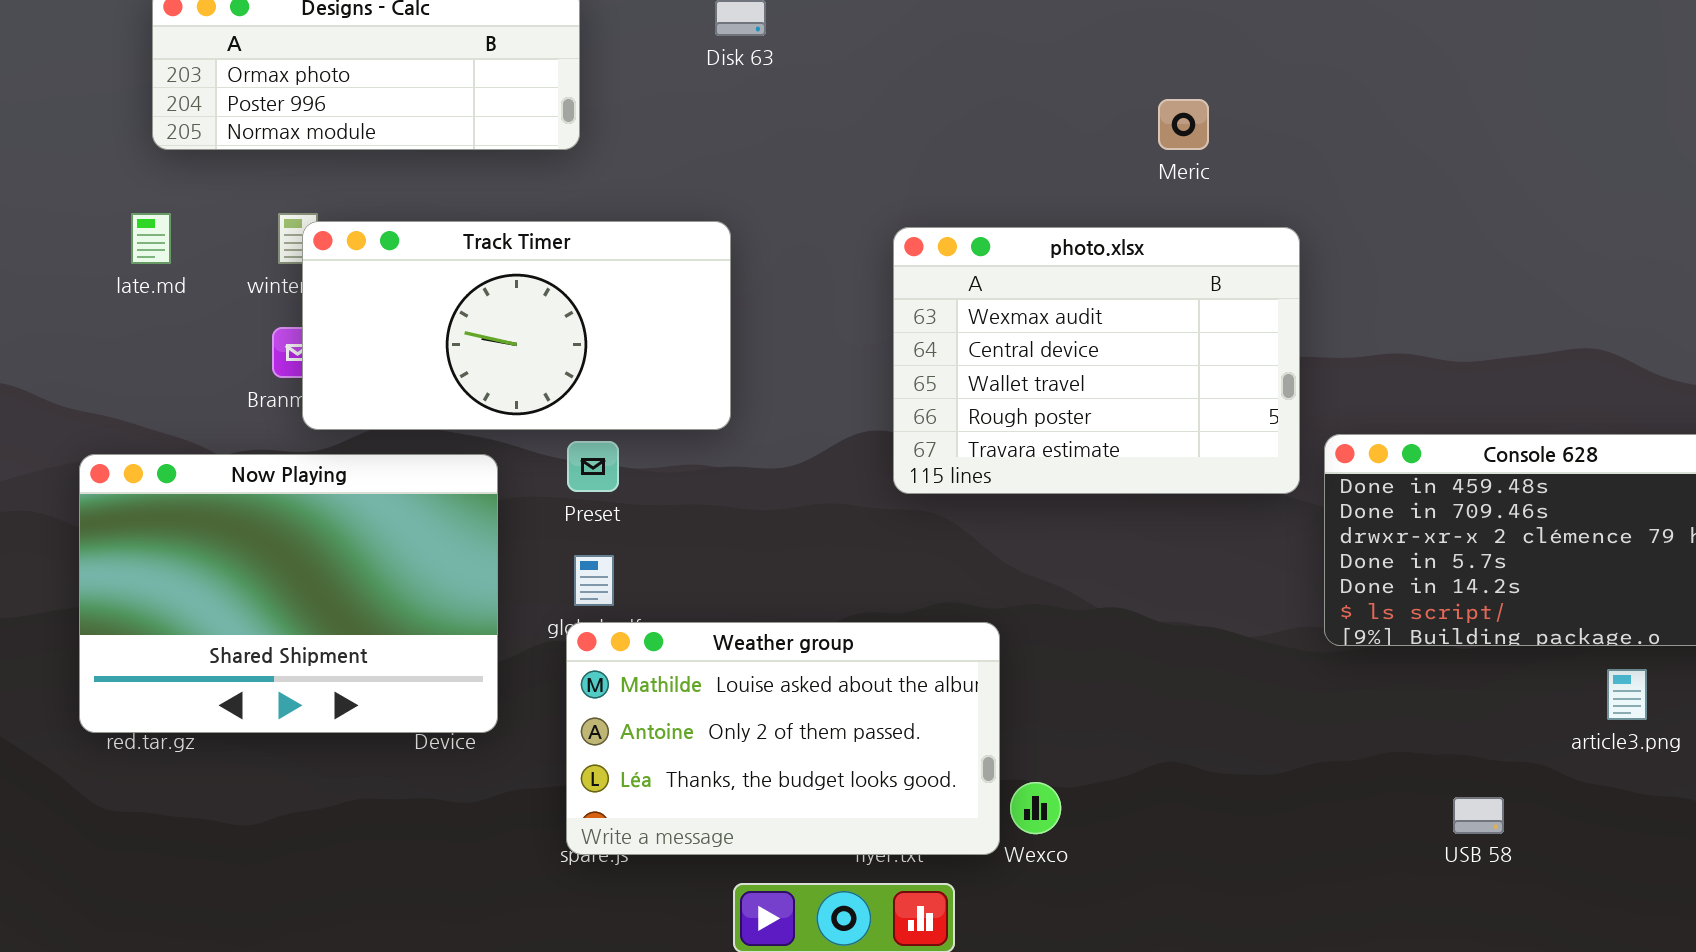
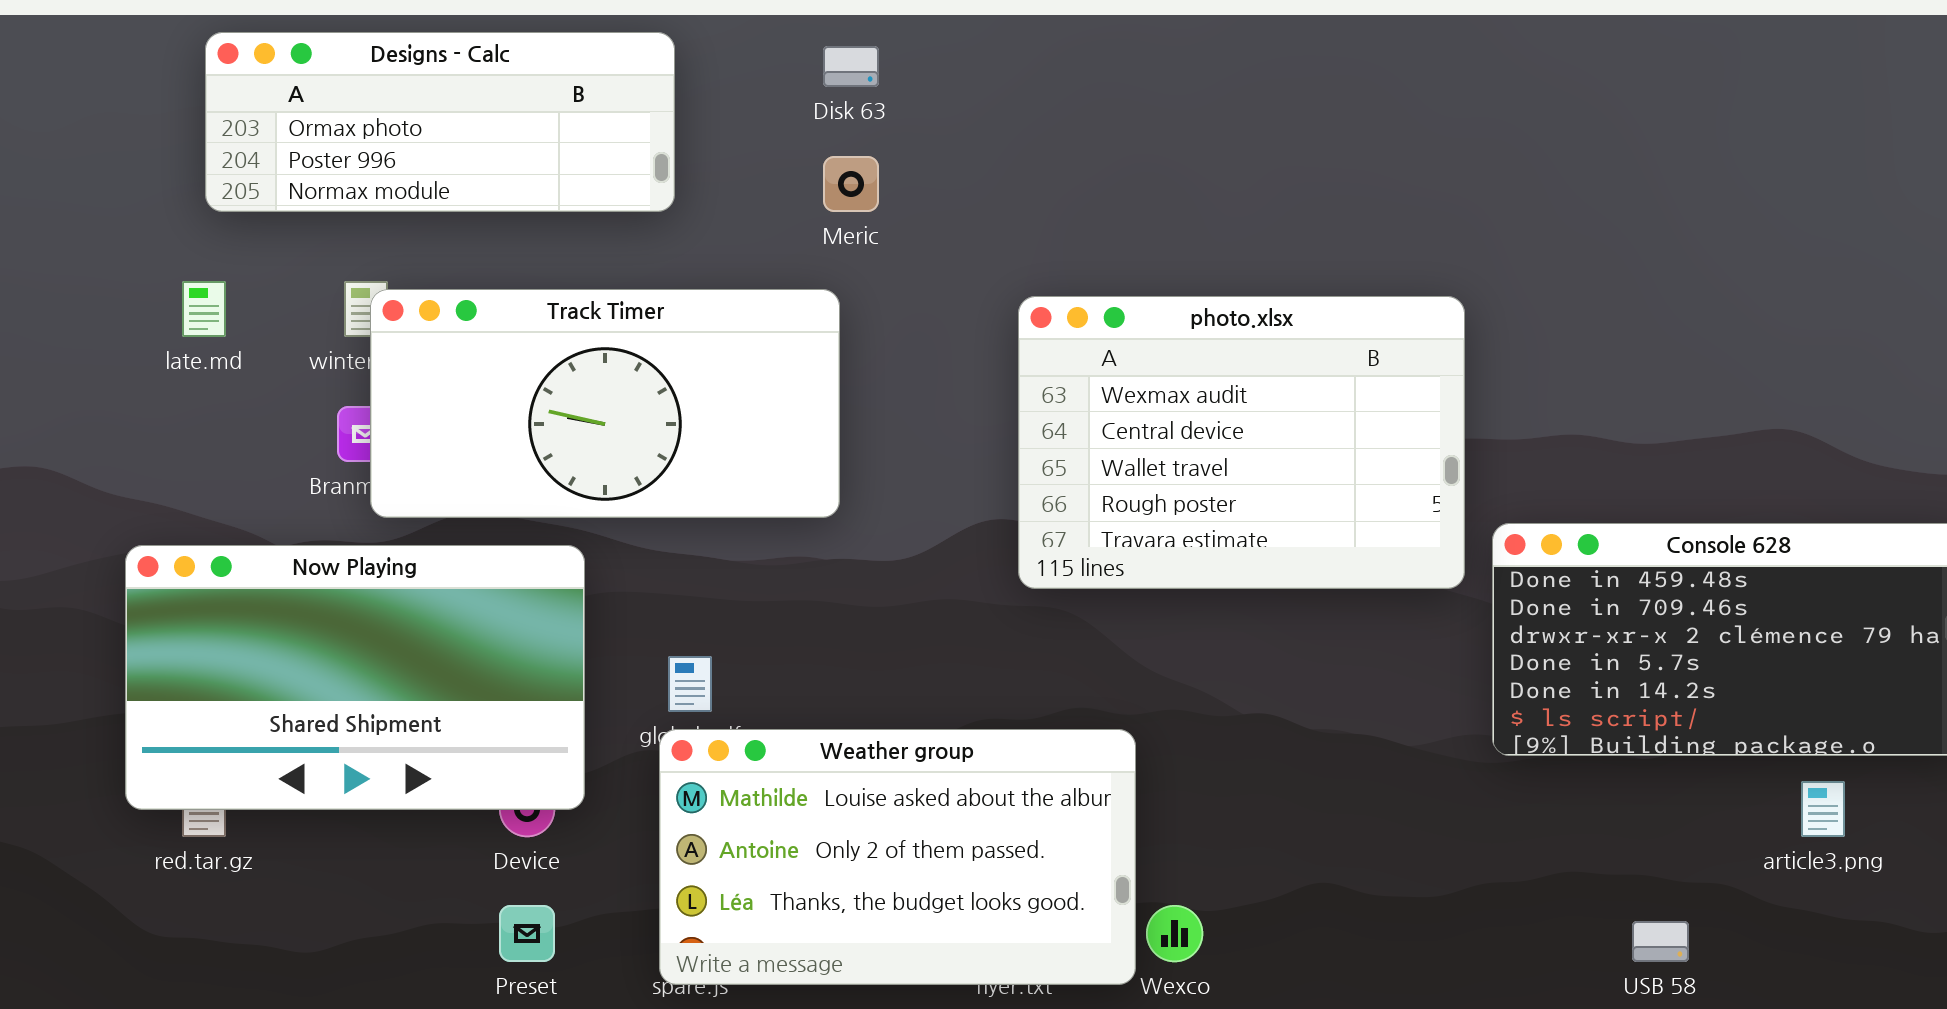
Meric: [1158,99,1209,150] -> [823,156,879,212], moved
Preset: [567,441,619,492] -> [499,905,555,962], moved
Now Playing: [79,454,498,733] -> [125,545,585,810], resized

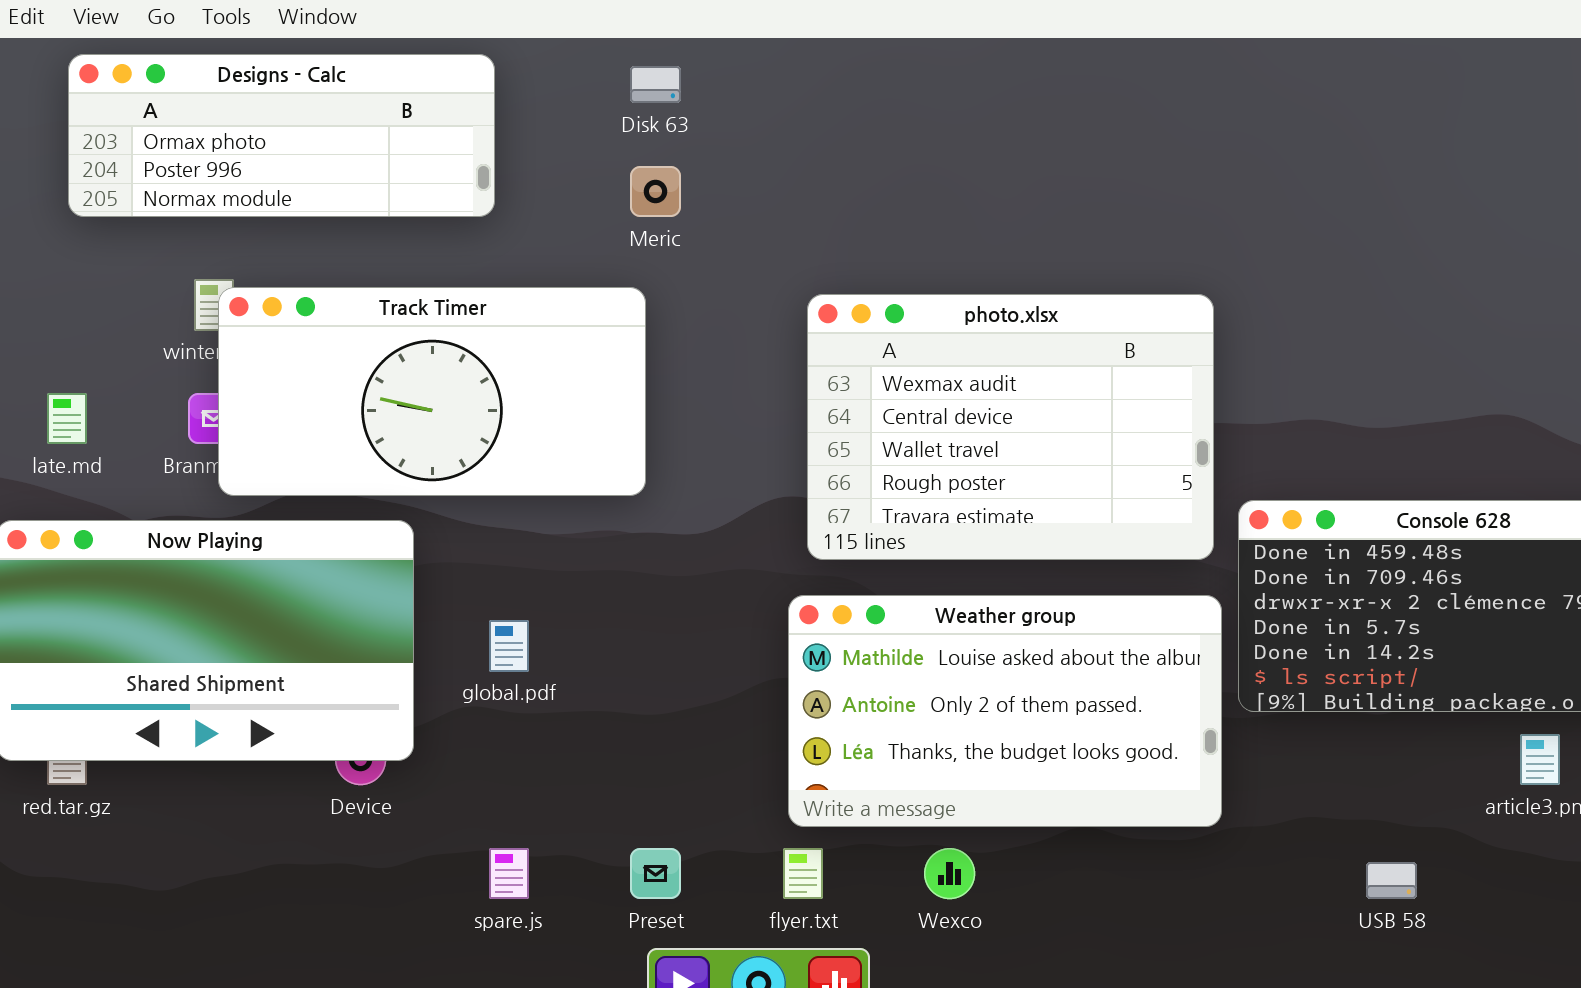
late.md: [182,281,226,337] -> [47,393,87,444], moved
Weather group: [659,729,1136,985] -> [788,595,1222,827], moved
Preset: [499,905,555,962] -> [630,848,681,899], moved

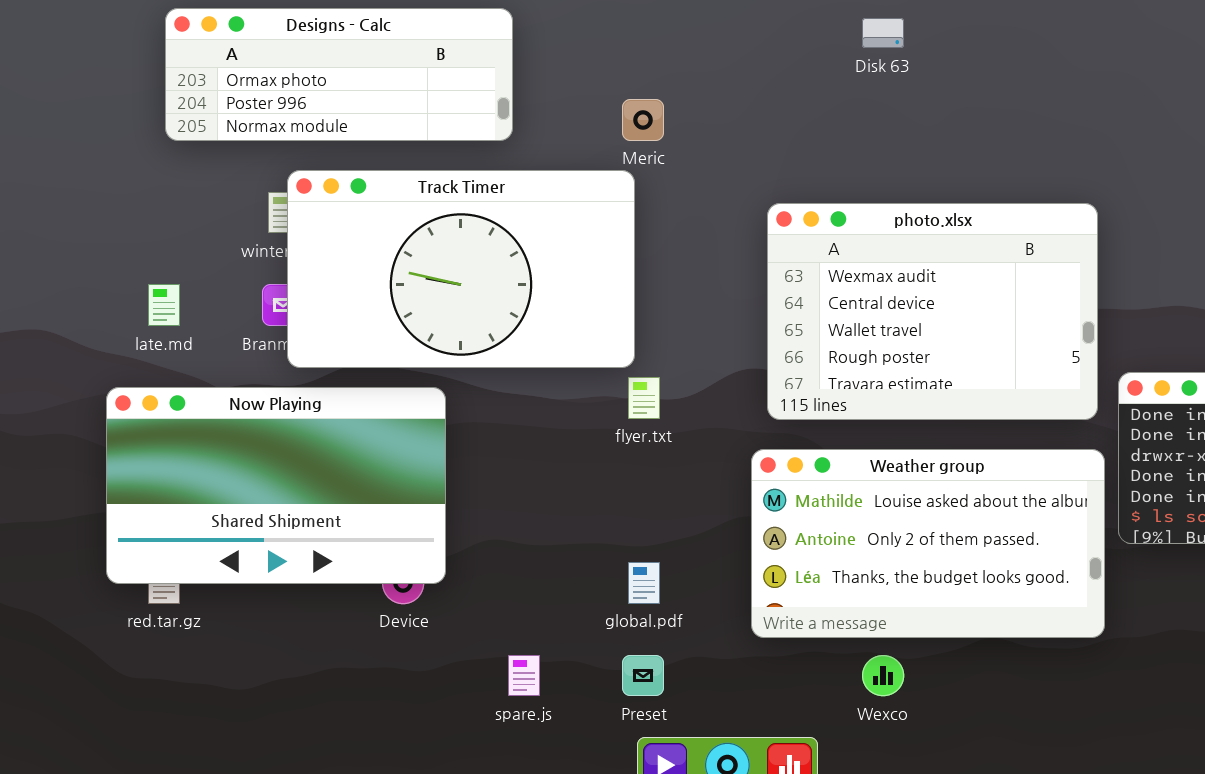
Disk 63: [630,66,681,103] -> [862,18,904,48], moved
Track Timer: [218,287,646,496] -> [287,170,635,368], resized
global.pdf: [489,620,529,672] -> [628,562,660,604], moved
flyer.txt: [783,848,823,899] -> [628,377,660,419], moved

